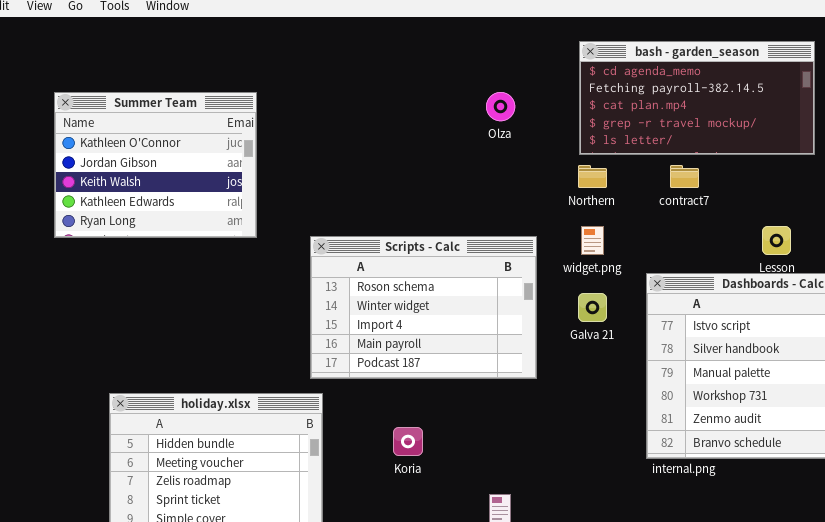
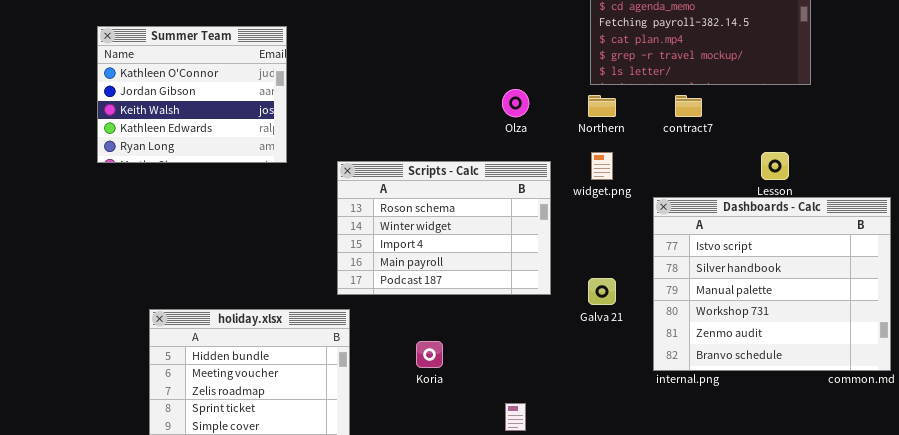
Olza: [486,92,515,121] -> [502,89,529,117], moved
Galva 21: [578,293,607,322] -> [588,278,616,305], moved

